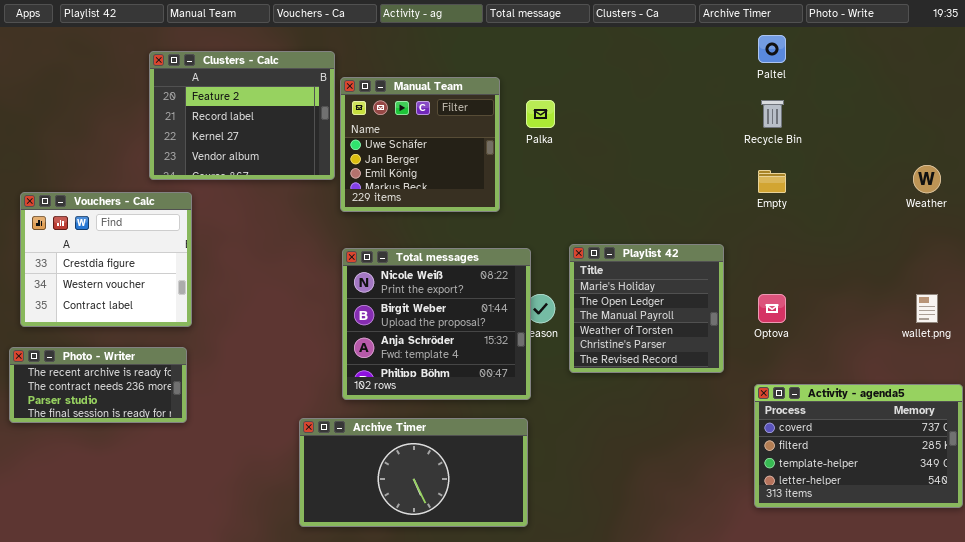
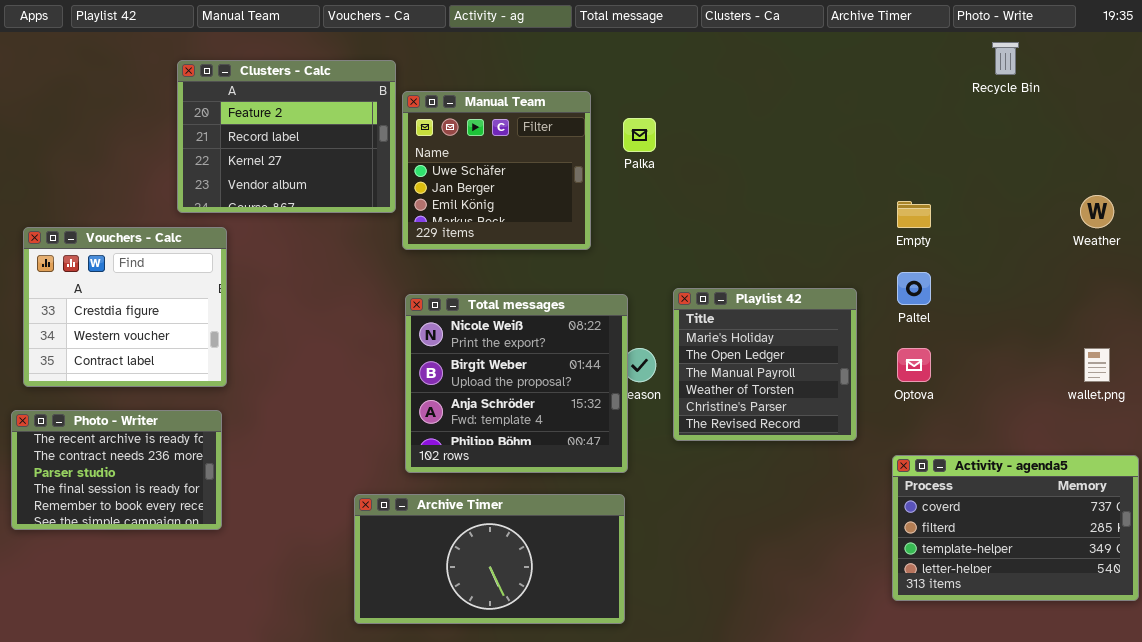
Paltel: [758,35,786,63] -> [897,272,931,305], moved
Recycle Bin: [761,100,784,128] -> [992,42,1019,75], moved
Photo - Writer: [9,347,187,423] -> [11,410,222,530], resized

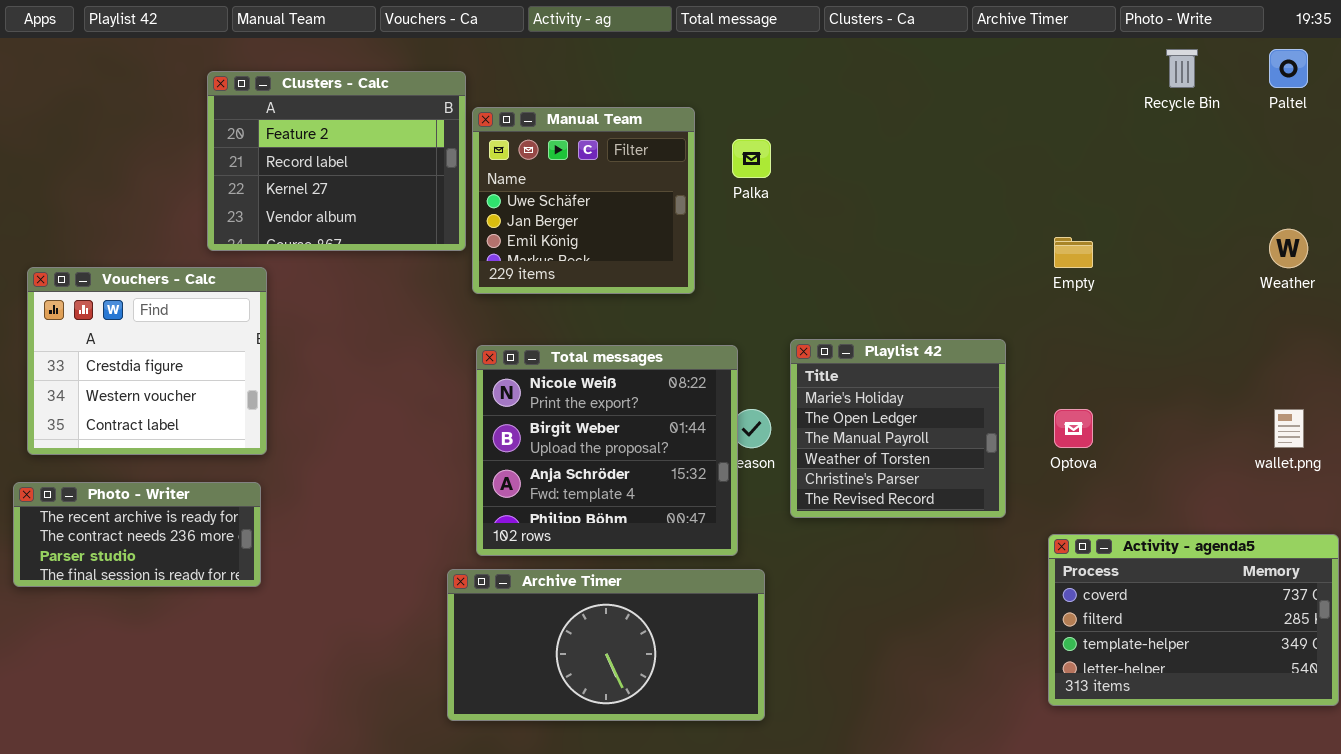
Paltel: [897,272,931,305] -> [1269,49,1308,88], moved
Photo - Writer: [11,410,222,530] -> [13,482,261,587], resized
Archive Timer: [354,494,625,624] -> [447,569,765,721], moved

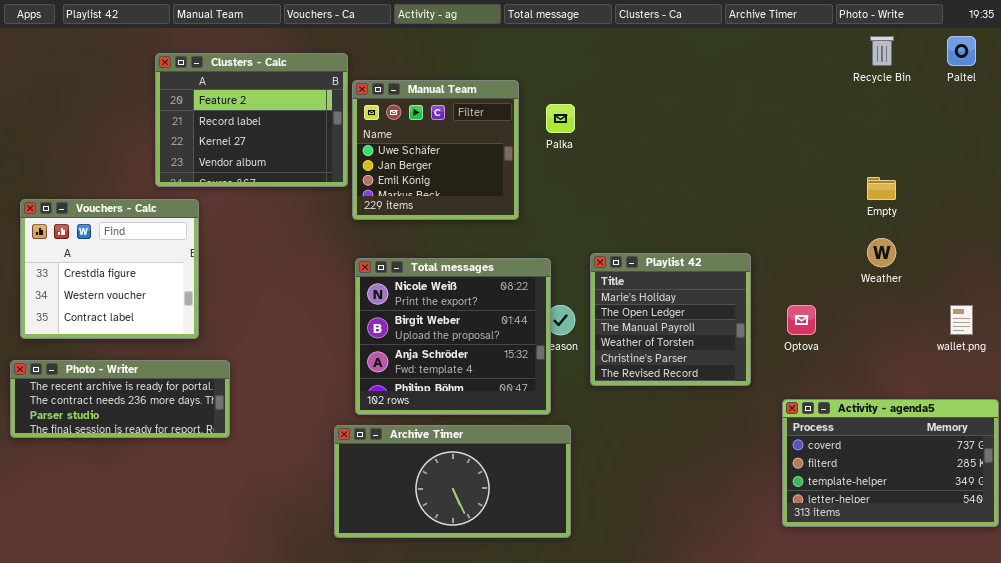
Weather: [1269,229,1308,268] -> [867,238,896,267], moved
Empty: [1054,237,1093,268] -> [867,177,896,200], moved
Photo - Writer: [13,482,261,587] -> [10,360,230,438], resized

